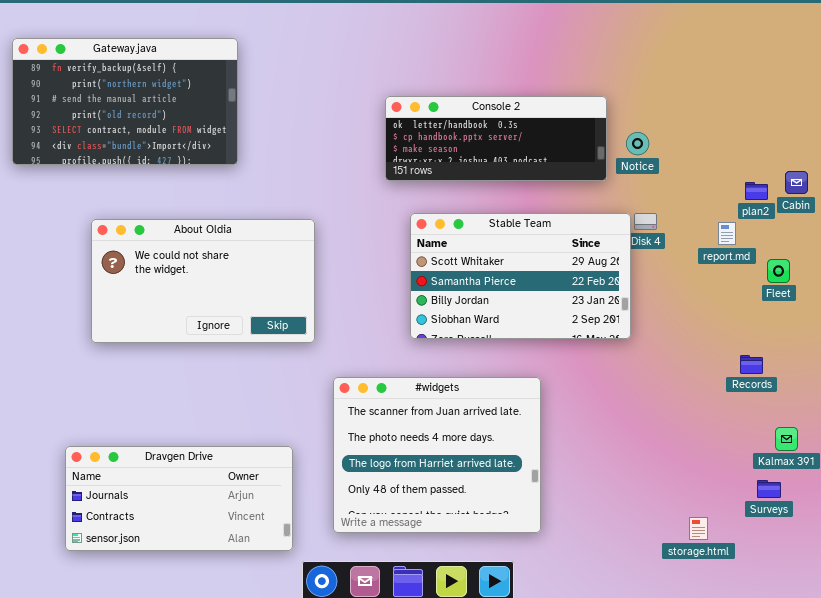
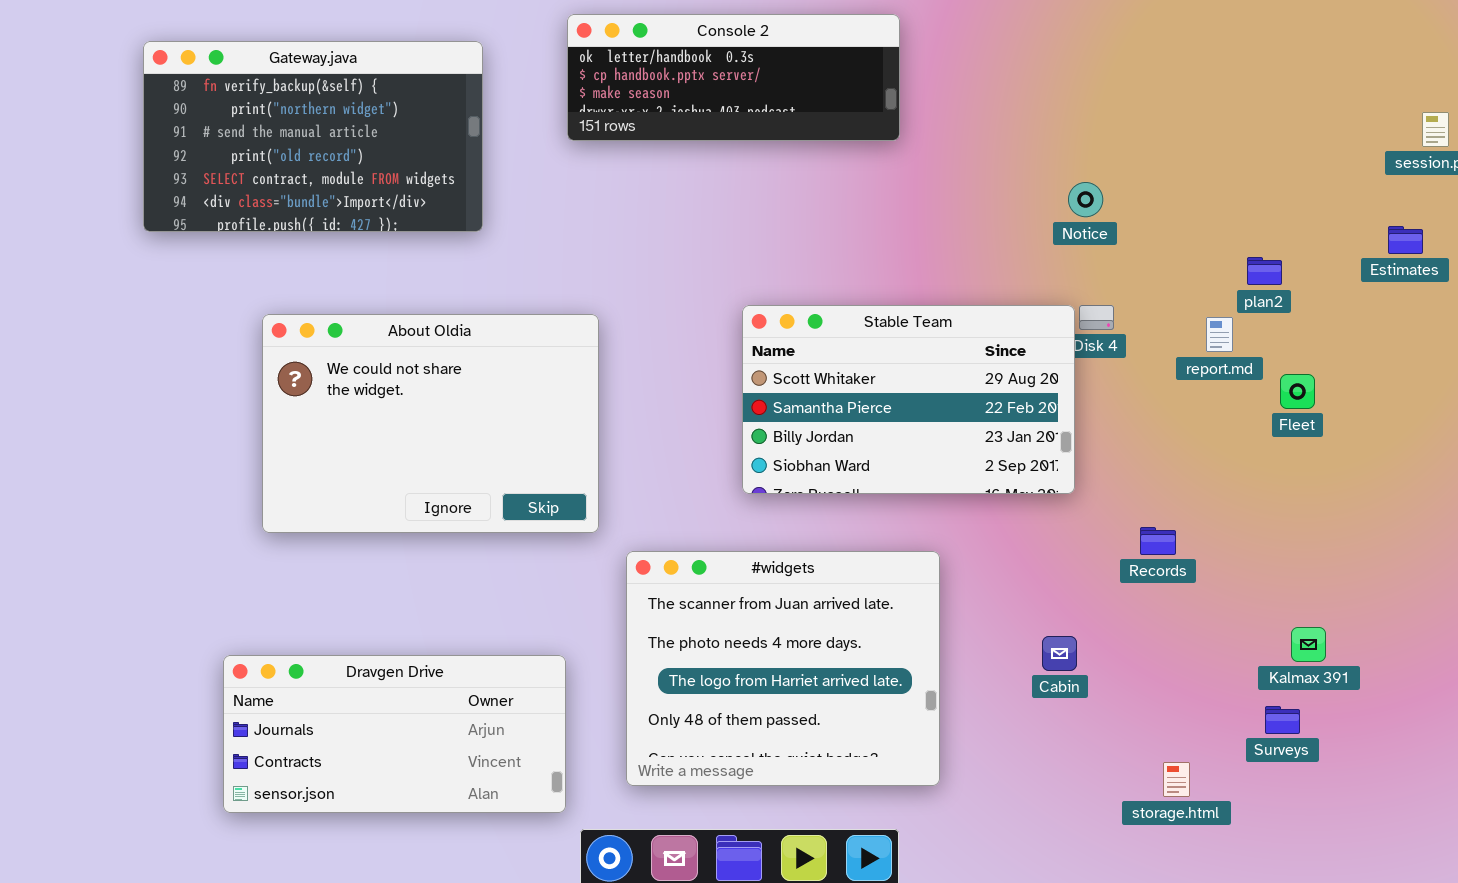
Console 2: [385,96,607,181] -> [567,14,900,141], moved
Cabin: [785,171,808,194] -> [1042,636,1077,671], moved
About Oldia: [91,219,315,343] -> [262,314,599,533], resized
Records: [740,355,763,374] -> [1140,527,1176,555], moved

